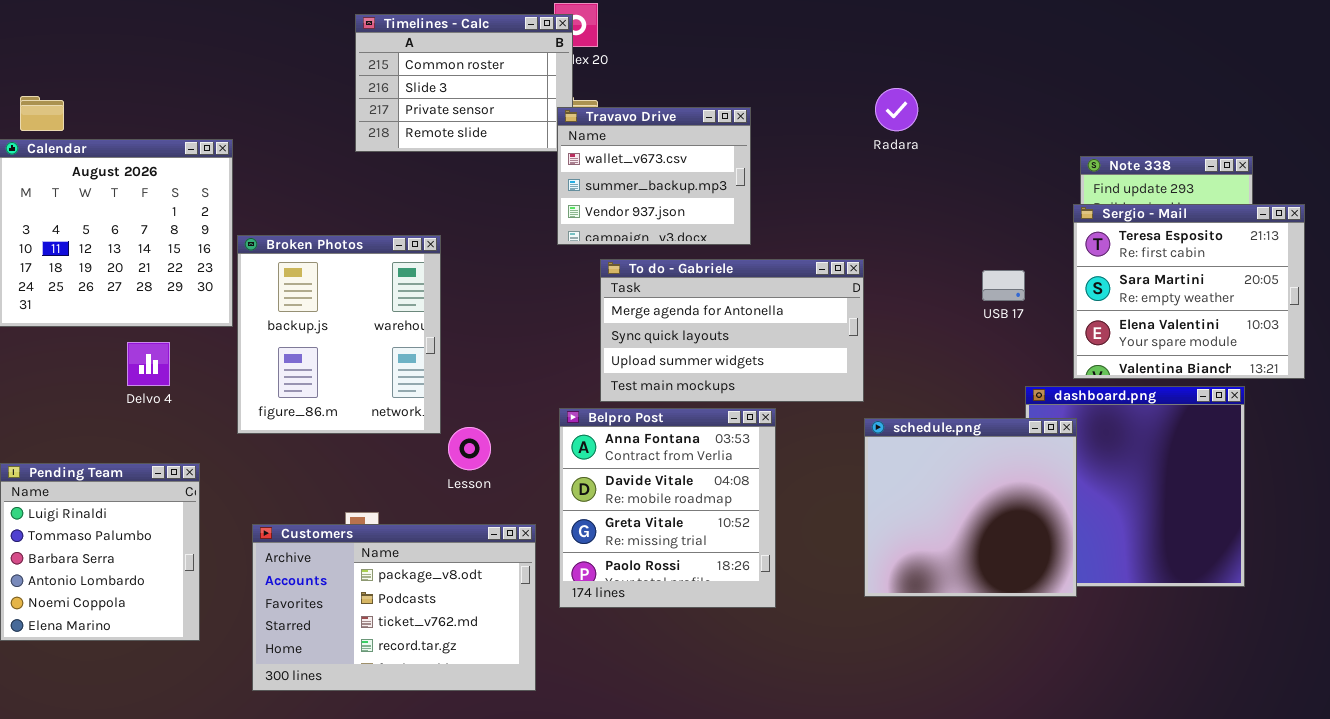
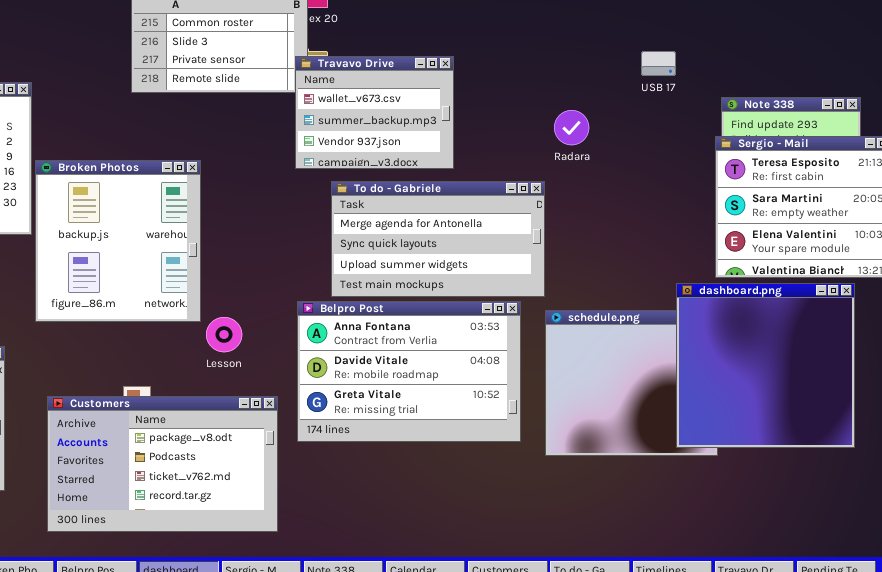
Radara: [875,88,918,131] -> [554,110,589,145], moved
USB 17: [982,270,1025,301] -> [641,51,676,76], moved
dashboard.png: [1025,386,1245,587] -> [676,283,855,448], raised
Belpro Post: [559,408,776,608] -> [297,301,521,442], resized

